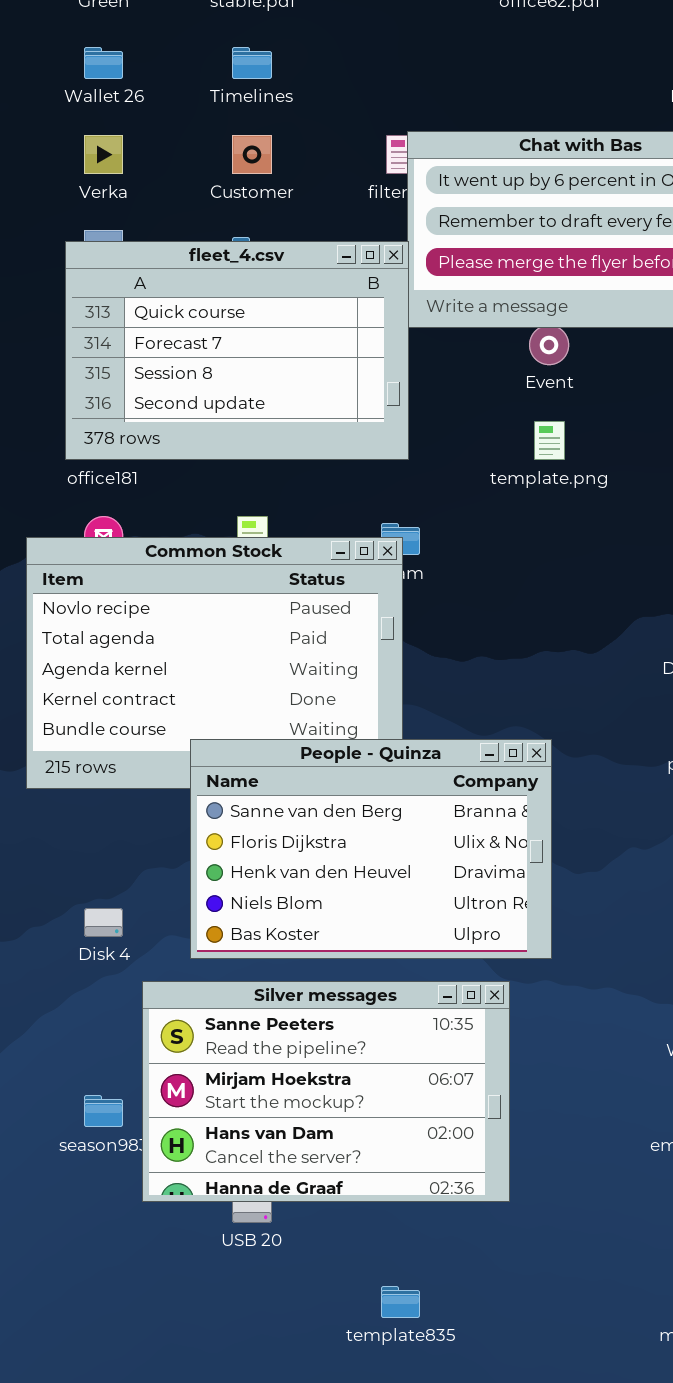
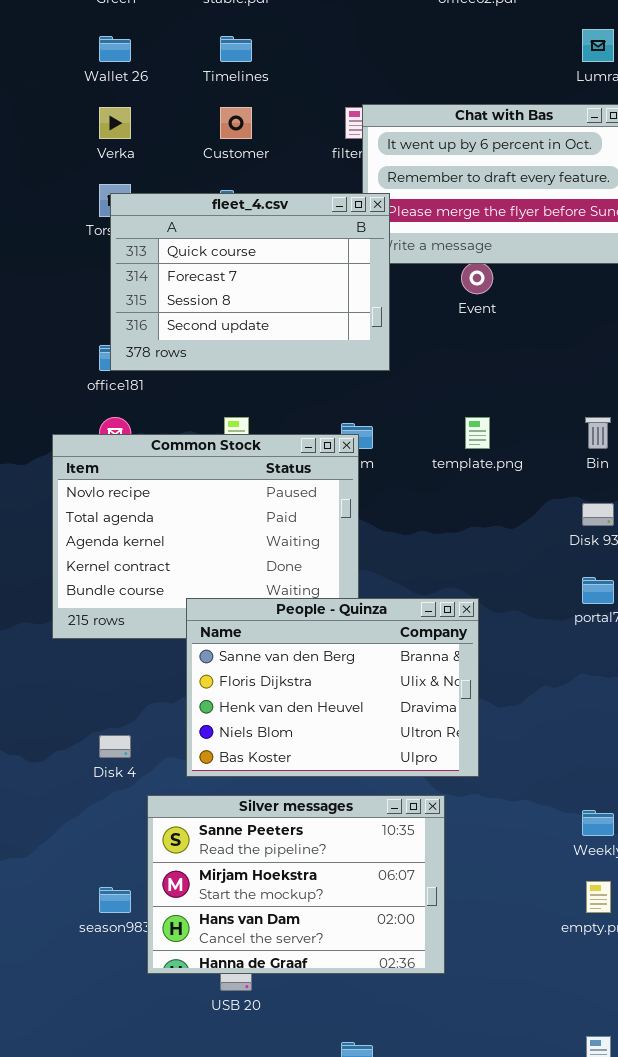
fleet_4.csv: [65,241,409,460] -> [110,193,390,371], moved
template.png: [534,421,565,460] -> [465,417,490,449], moved

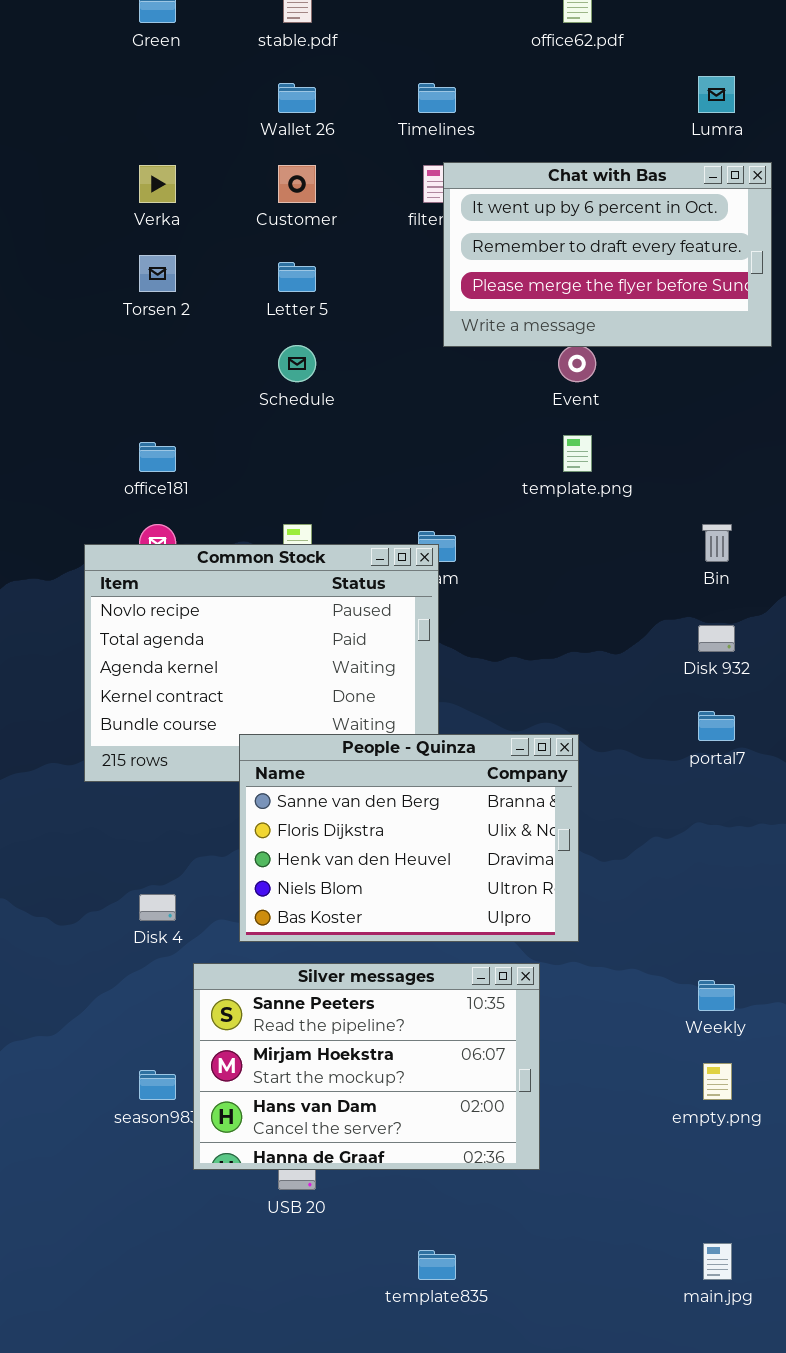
Wallet 26: [99,36,131,62] -> [278,83,316,113], moved
Timelines: [220,36,252,62] -> [418,83,456,113], moved
fleet_4.csv: [110,193,390,371] -> none, closed
template.png: [465,417,490,449] -> [563,435,592,472], moved

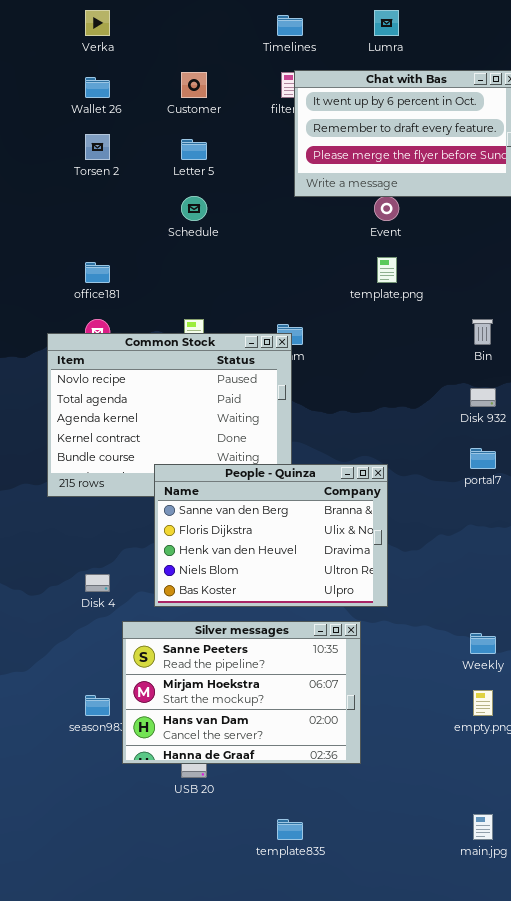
Lumra: [698,76,735,113] -> [374,10,399,36], moved
Wallet 26: [278,83,316,113] -> [85,77,110,98], moved
Verka: [139,165,176,203] -> [85,10,110,36], moved

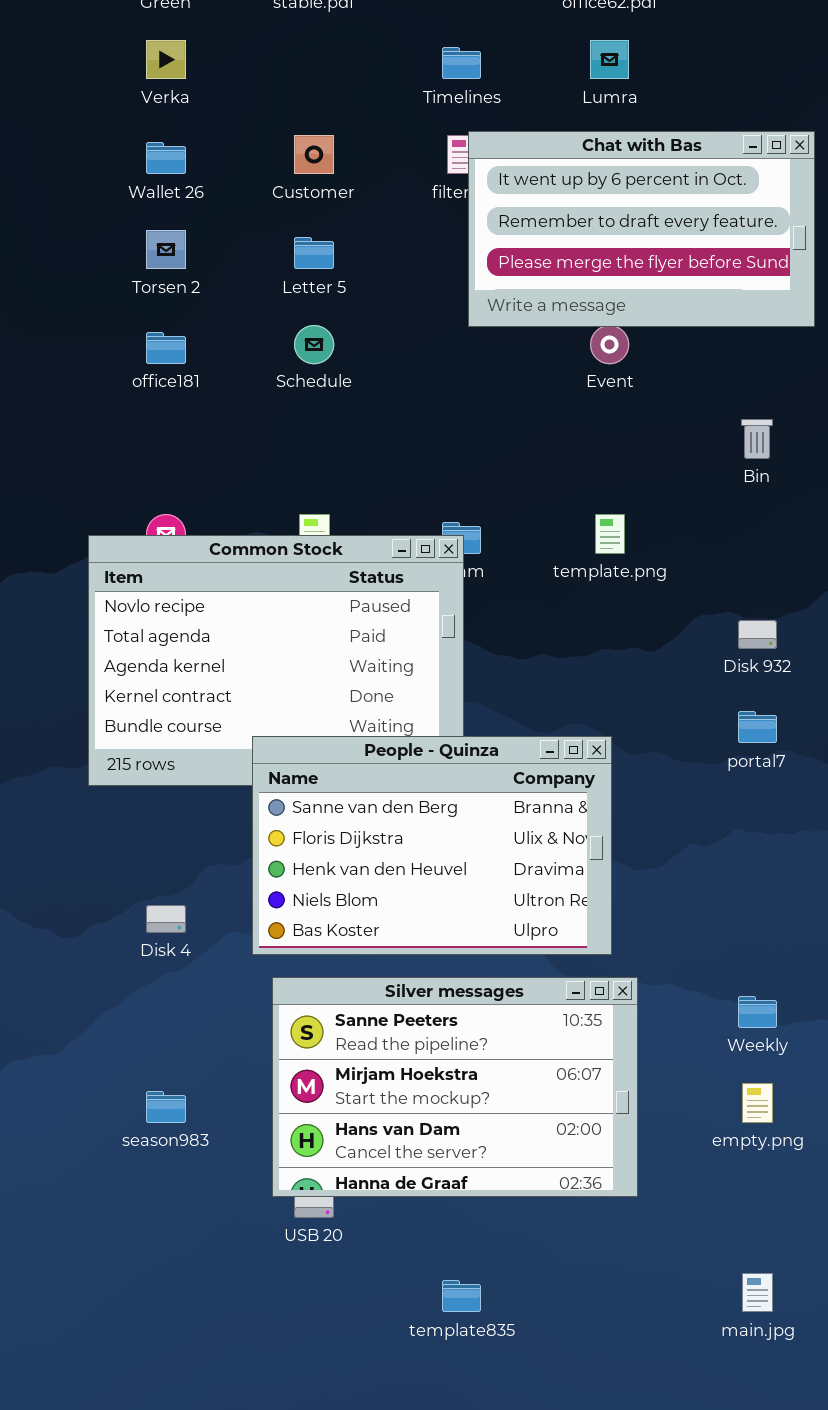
template.png: [377,257,397,283] -> [595,514,625,554], moved
office181: [85,262,110,283] -> [146,332,186,364], moved
Bin: [472,319,493,345] -> [741,419,773,459], moved
Silver messages: [122,621,361,764] -> [272,977,638,1197], moved

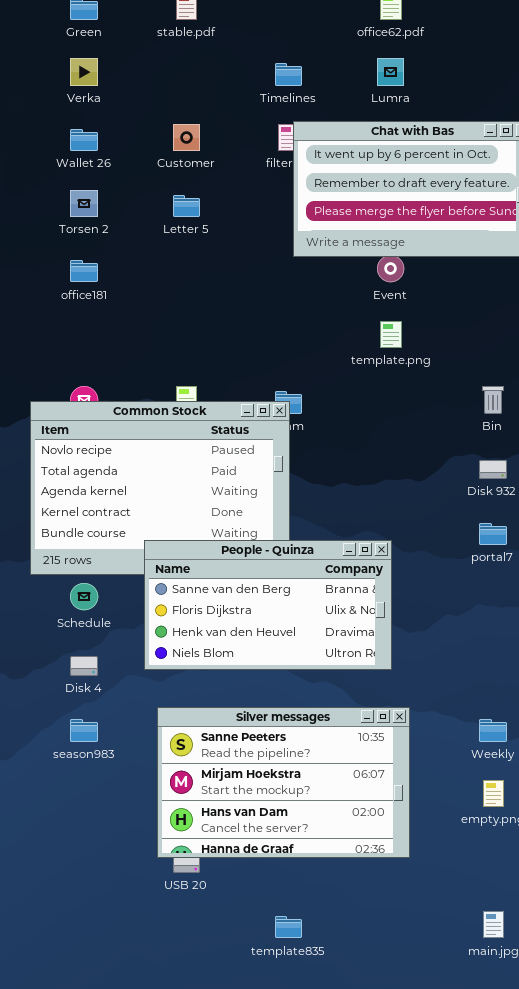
Schedule: [294,325,334,364] -> [70,583,98,610], moved
Bin: [741,419,773,459] -> [482,386,504,414], moved
template.png: [595,514,625,554] -> [380,321,402,348], moved
People - Quinza: [252,736,612,955] -> [144,540,392,670], resized
season983: [146,1091,186,1123] -> [70,719,98,742], moved

